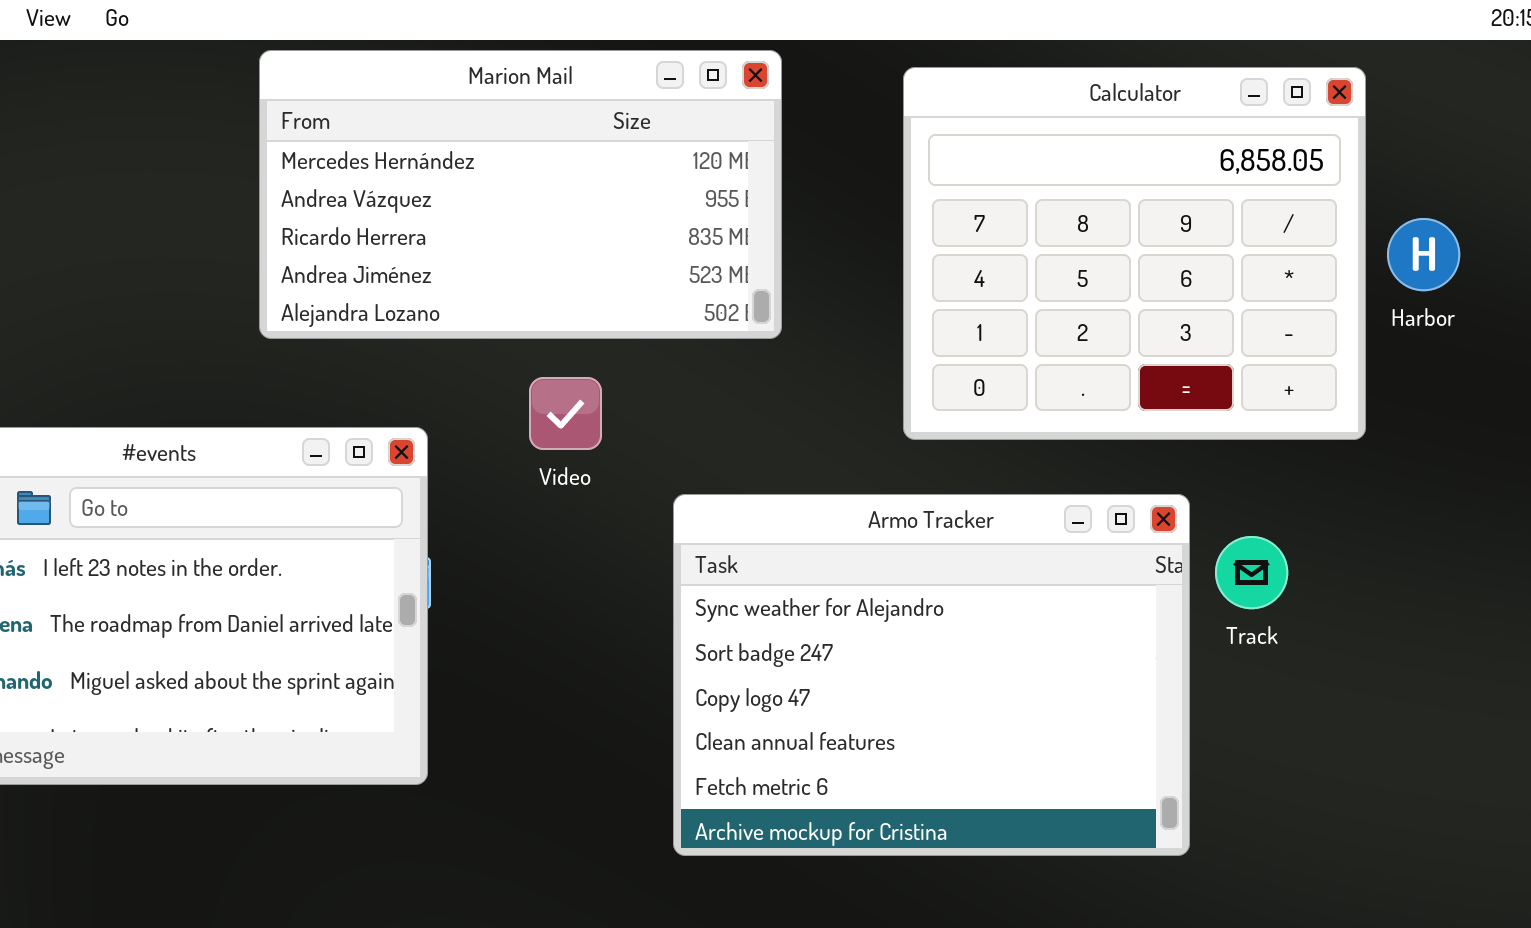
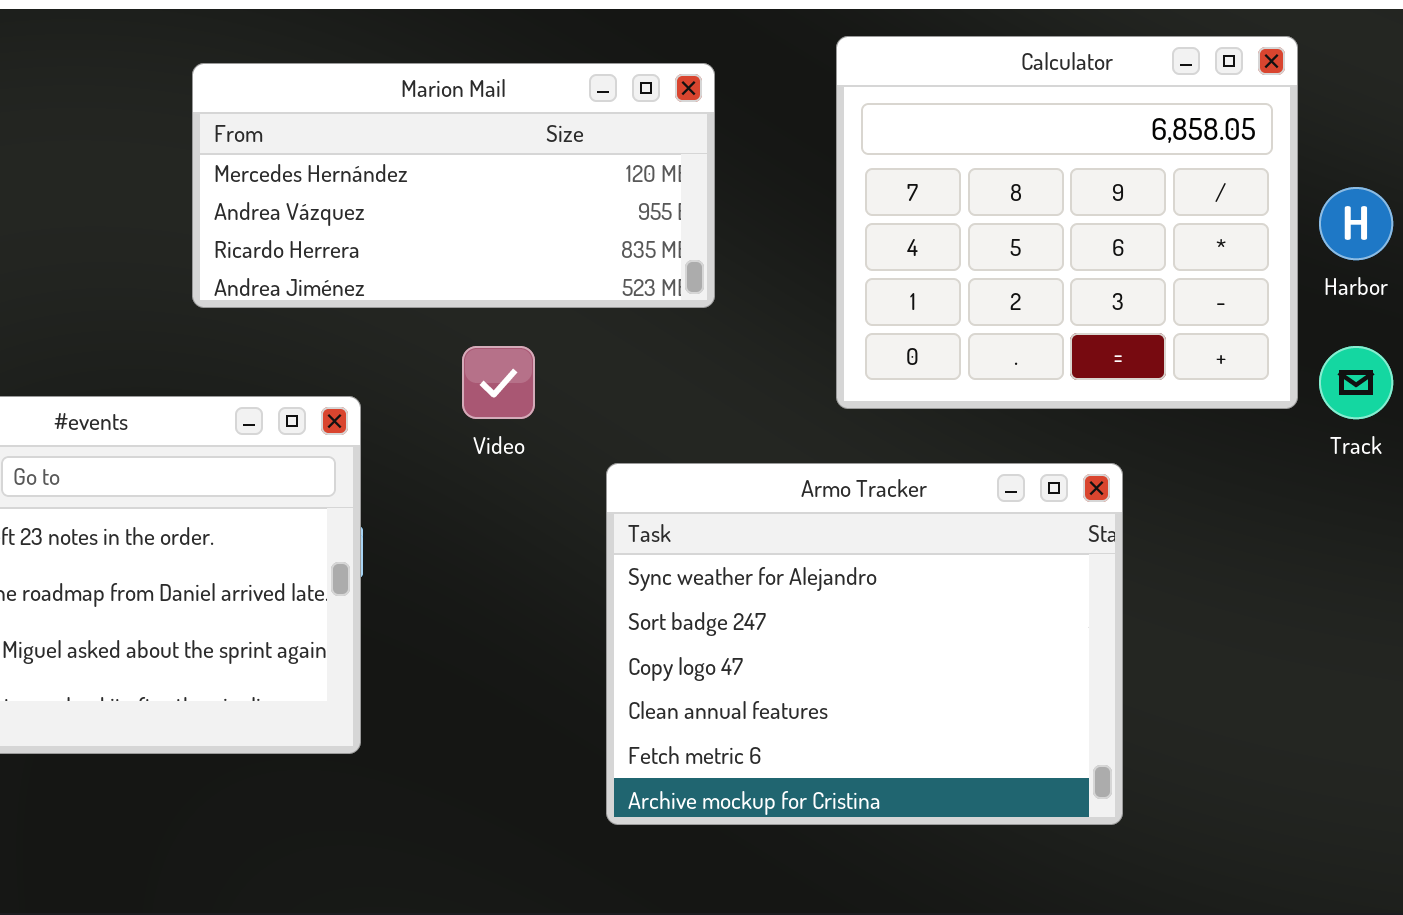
Marion Mail: [259,50,782,339] -> [192,63,715,308], resized
Track: [1215,536,1288,609] -> [1319,346,1393,419], moved

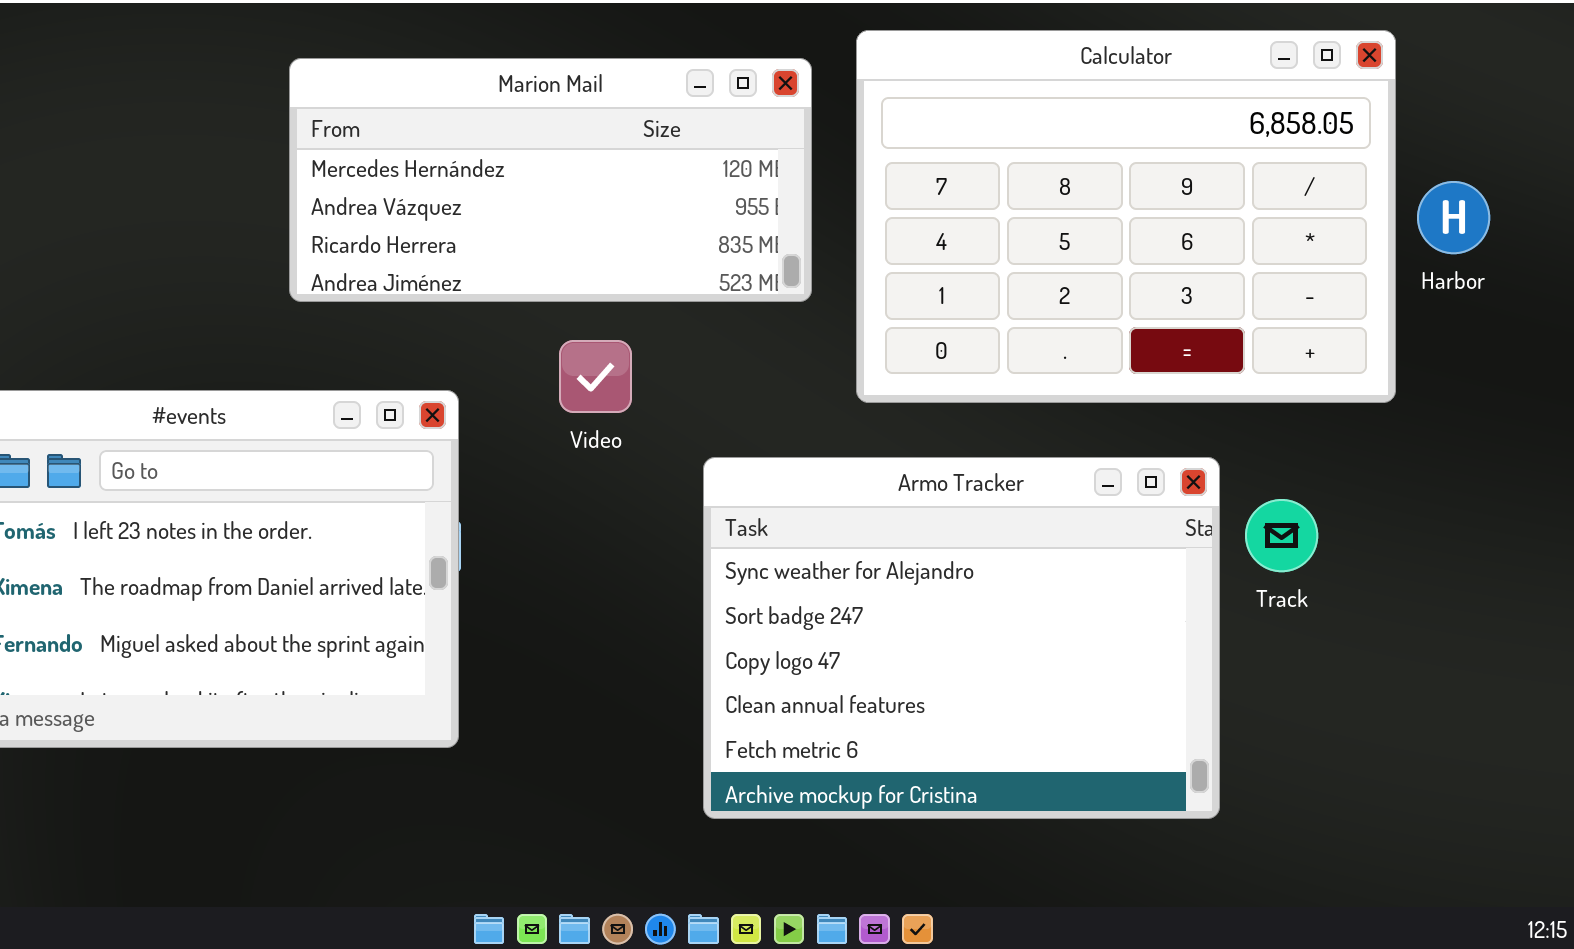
Calculator: [836,36,1298,409] -> [856,30,1396,403], resized
Track: [1319,346,1393,419] -> [1245,499,1318,572], moved

